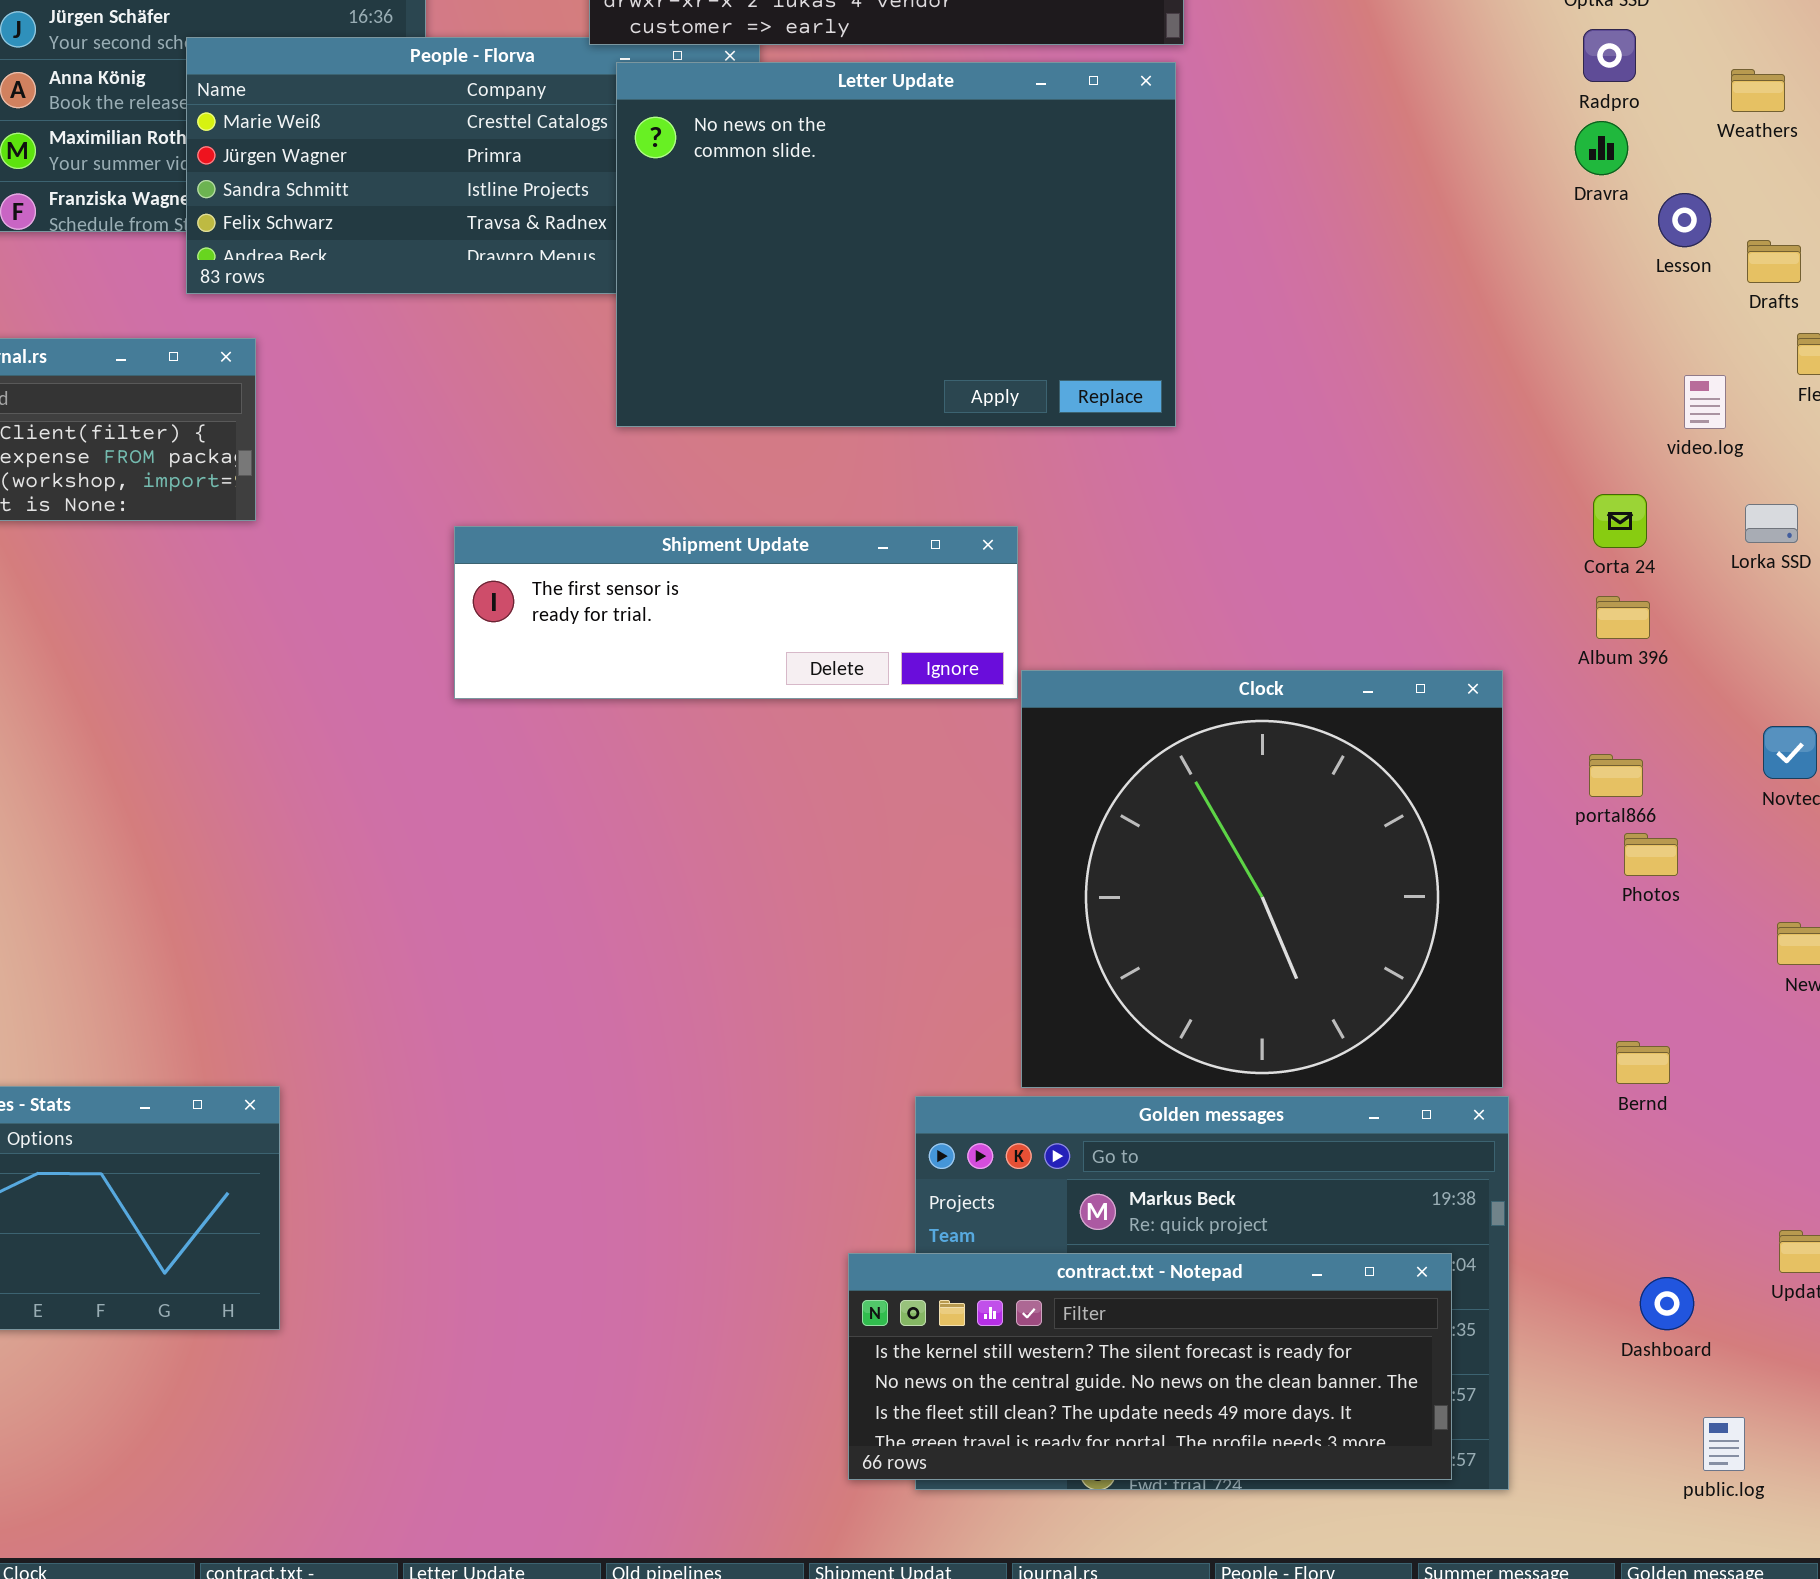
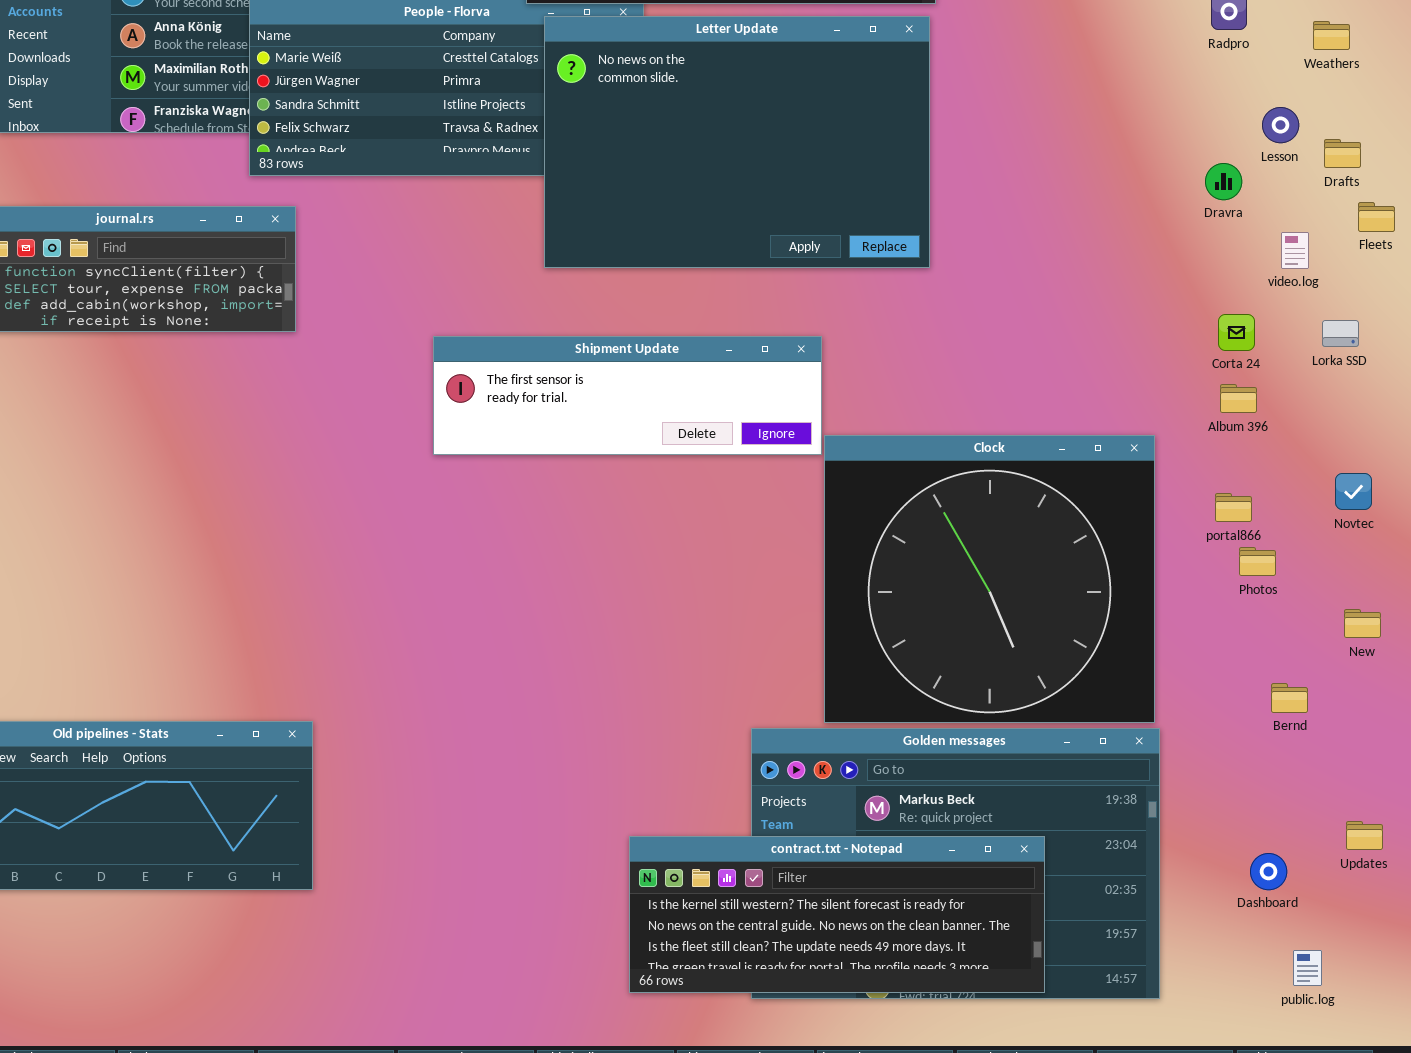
Dravra: [1575,121,1628,175] -> [1205,163,1242,200], moved
Bernd: [1616,1041,1670,1084] -> [1271,683,1308,713], moved
contract.txt - Notepad: [848,1253,1452,1480] -> [629,836,1045,993], moved

